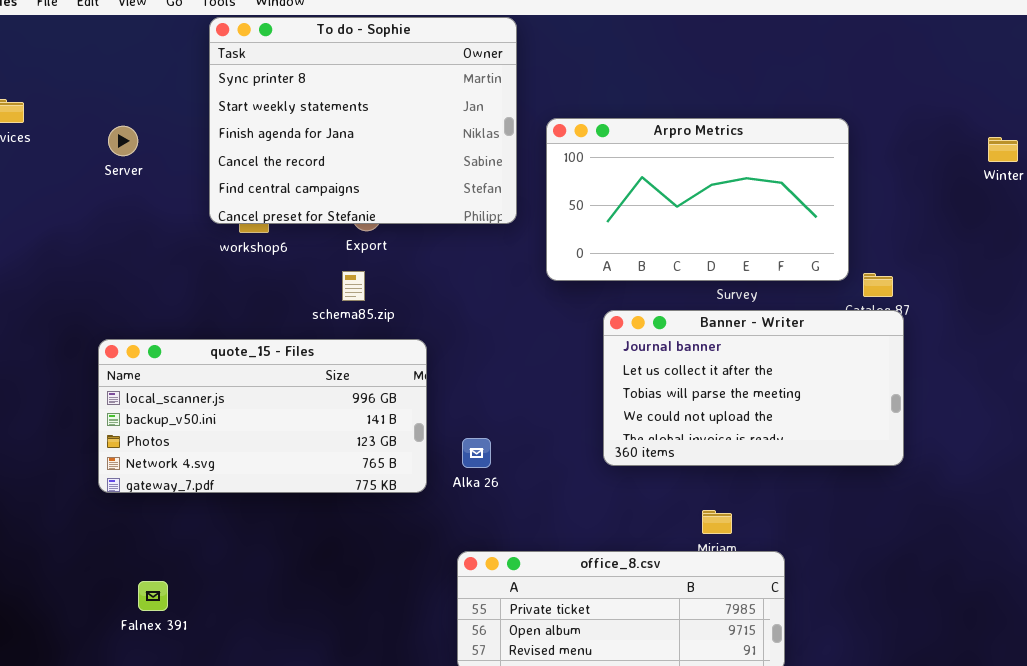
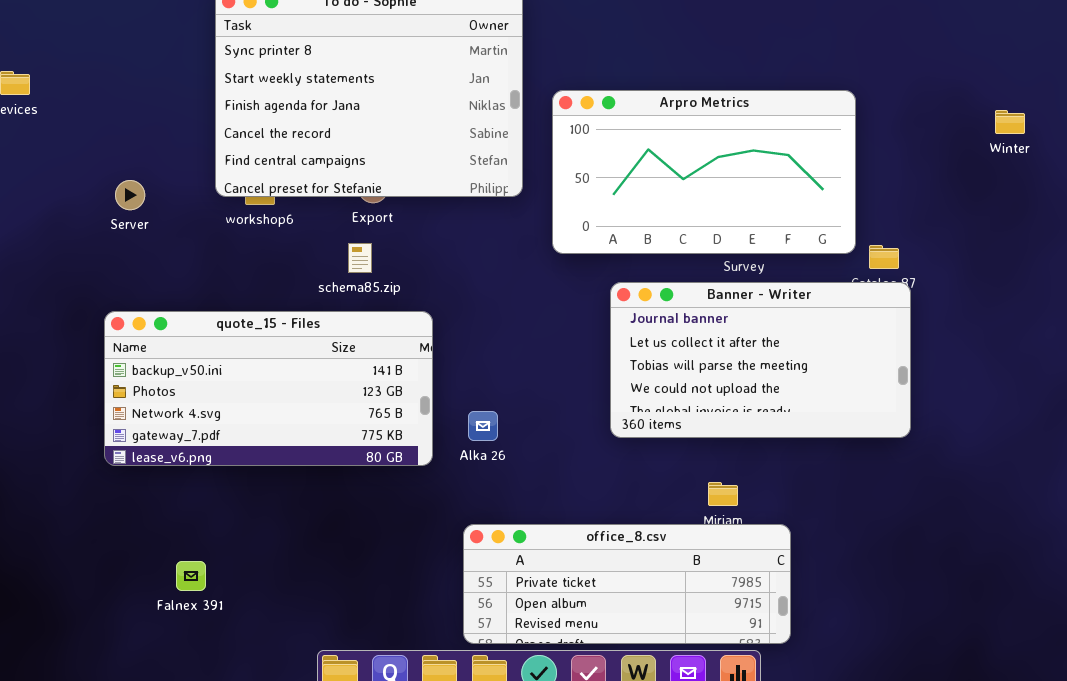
Server: [108,126,138,156] -> [115,180,145,210], moved
quote_15 - Files: [98,339,427,493] -> [104,311,433,466], scrolled down 1 row
Falnex 391: [138,581,168,611] -> [176,561,206,591], moved

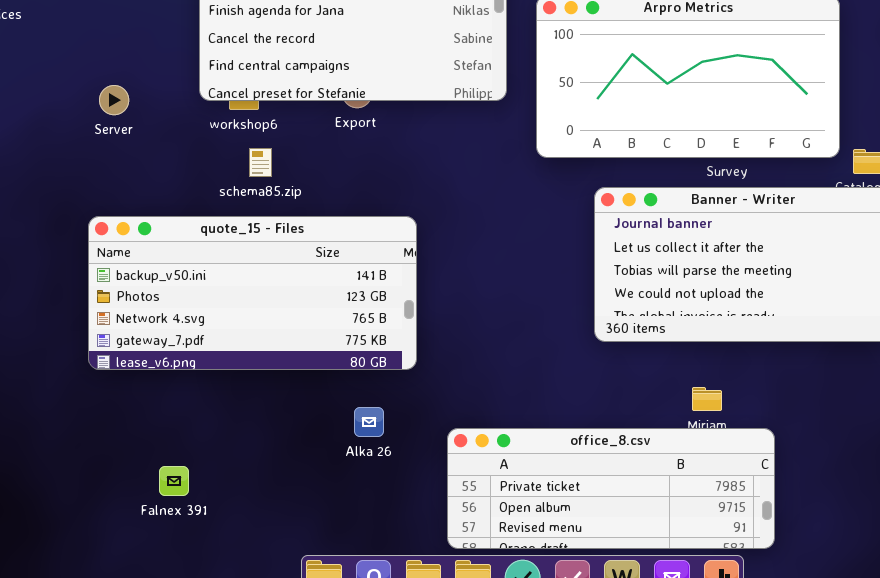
schema85.zip: [348,243,372,273] -> [249,148,272,177], moved
Alka 26: [468,411,498,441] -> [354,407,384,437], moved

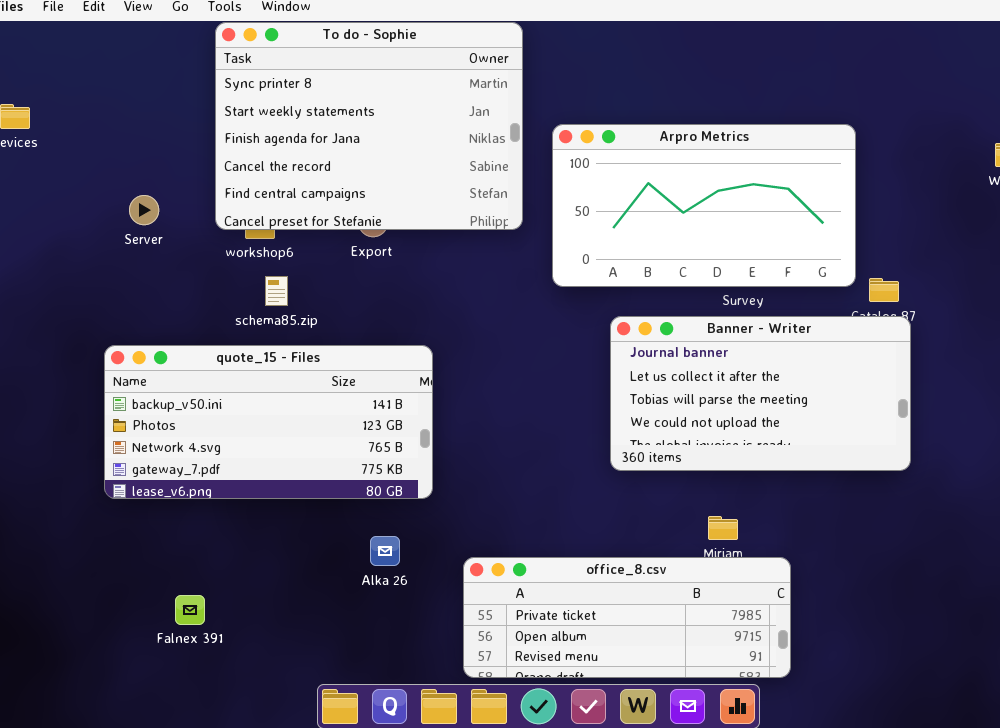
Server: [99,85,129,115] -> [129,195,159,225], moved

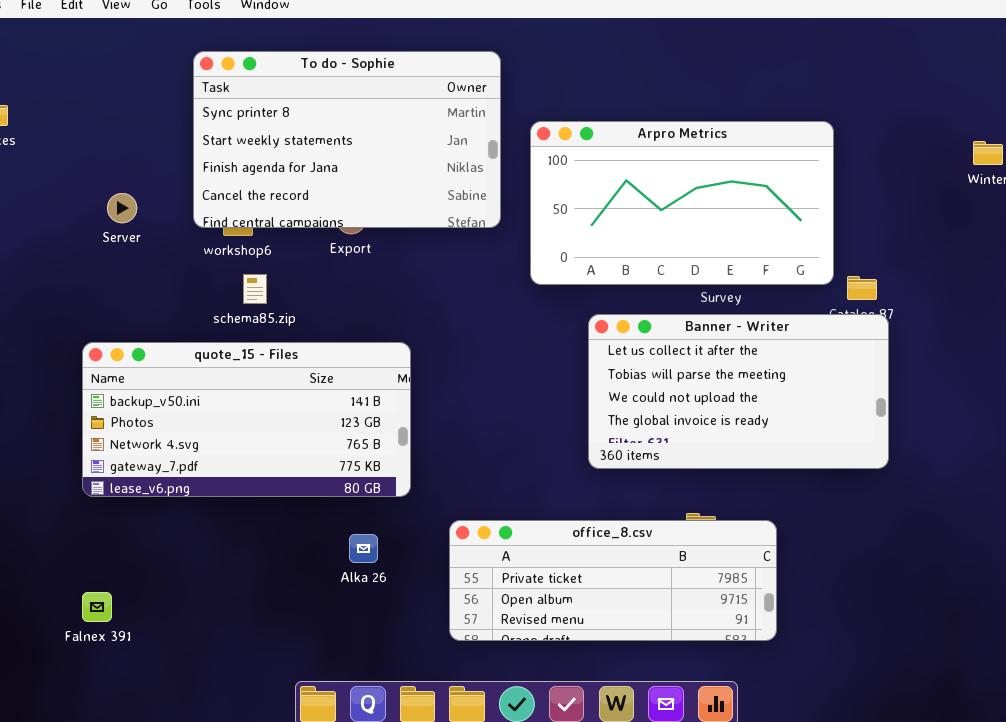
To do - Sophie: [215,22,523,230] -> [193,51,501,228], resized
Banner - Writer: [610,316,911,471] -> [588,314,889,469], scrolled down 1 row
office_8.csv: [463,557,791,678] -> [449,520,777,641], moved
Falnex 391: [175,595,205,625] -> [82,592,112,622], moved

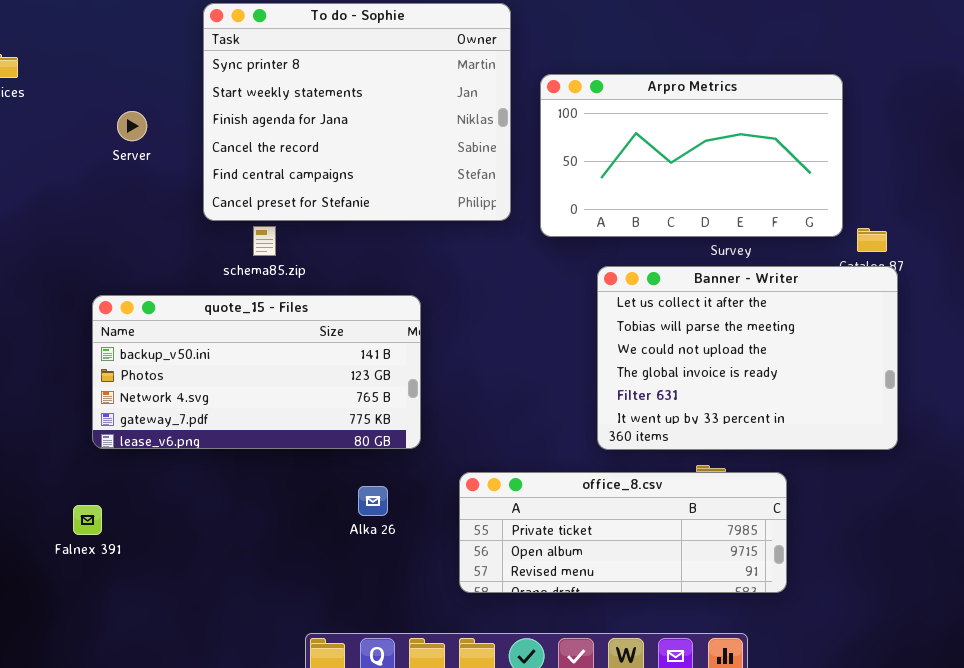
To do - Sophie: [193,51,501,228] -> [203,3,511,221], resized
Server: [107,193,137,223] -> [117,111,147,141], moved
Banner - Writer: [588,314,889,469] -> [597,266,898,450], resized
Falnex 391: [82,592,112,622] -> [73,505,102,535], moved

